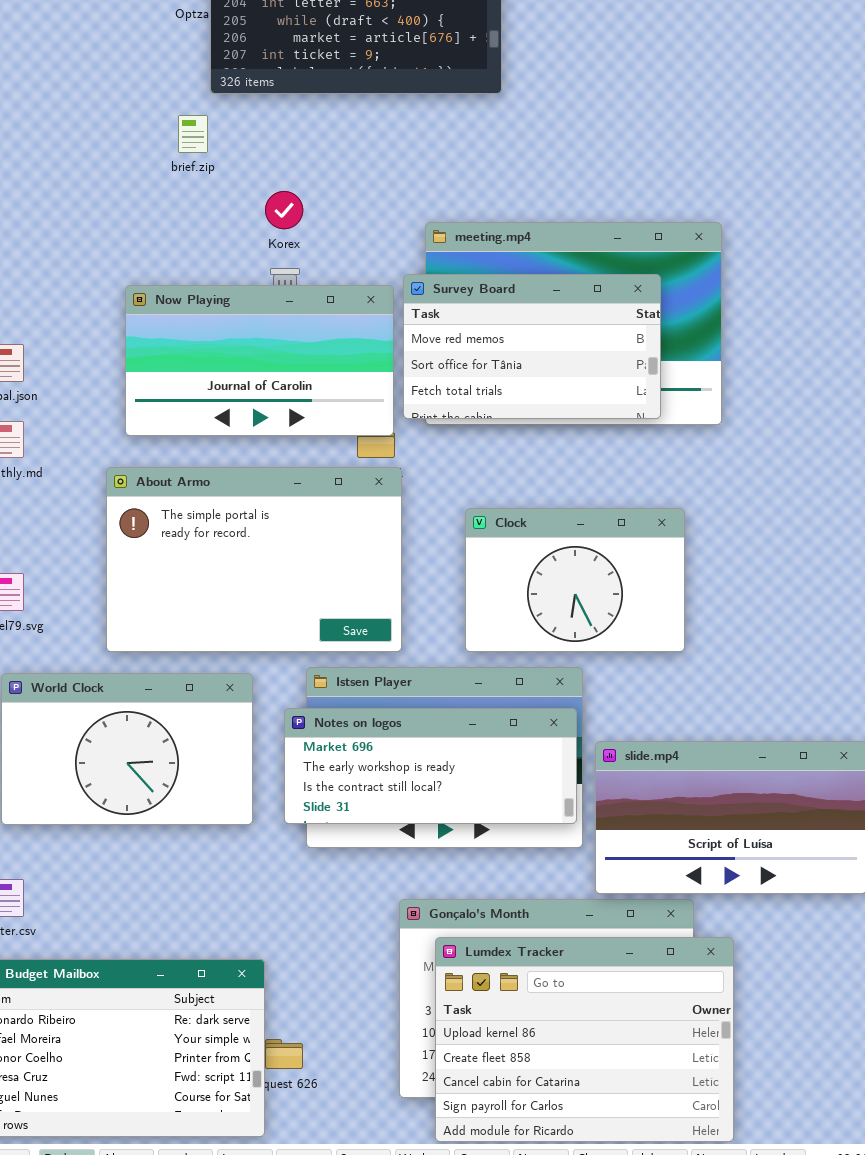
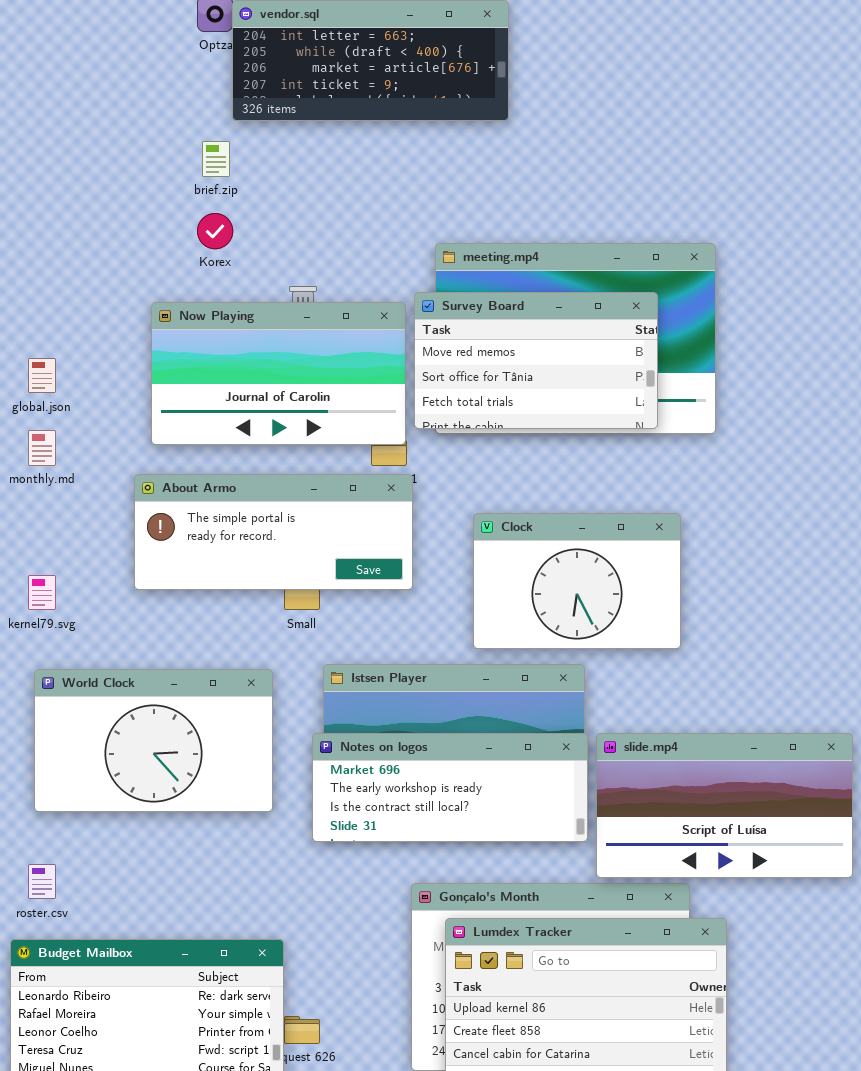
Korex: [265,191,303,229] -> [197,213,233,249], moved
About Armo: [106,467,402,652] -> [134,474,413,590], resized
Notes on logos: [284,708,577,824] -> [312,733,588,842], moved

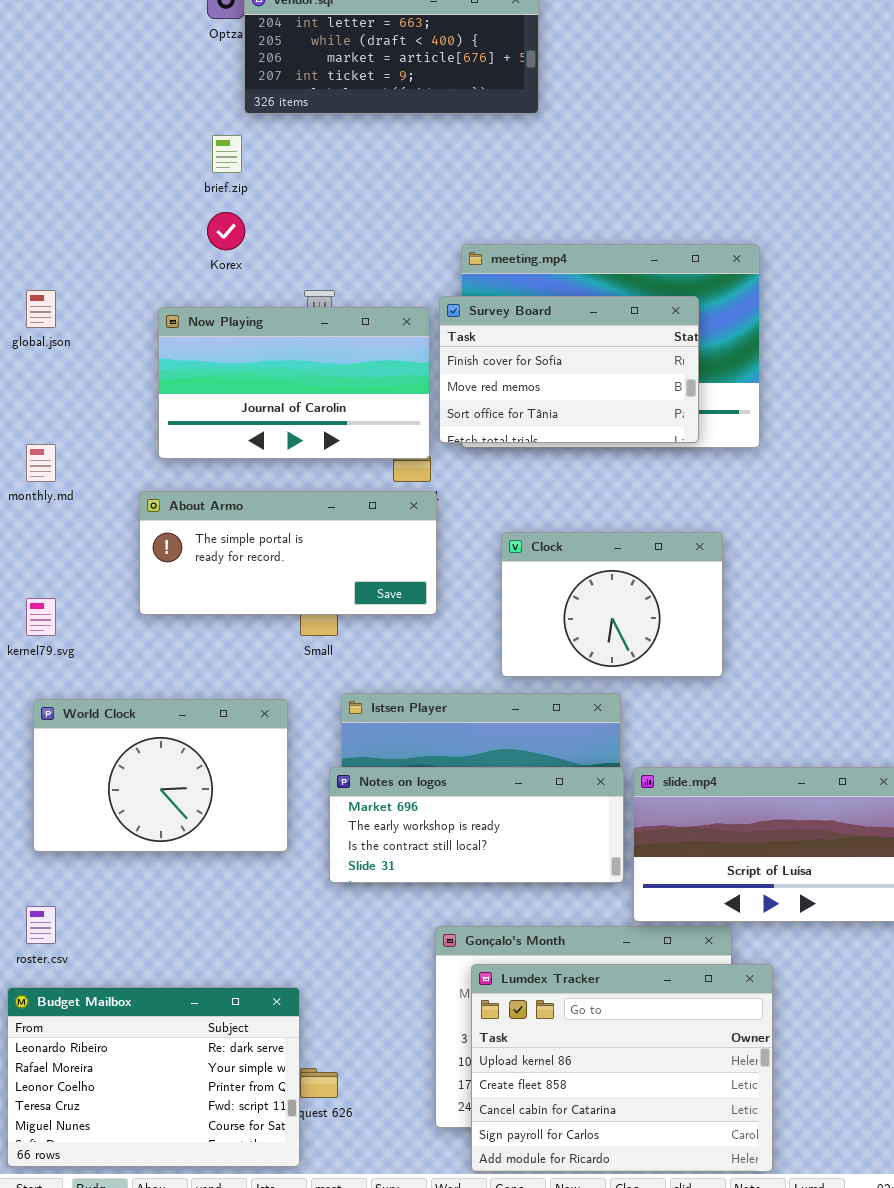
Survey Board: [414,292,658,429] -> [439,296,699,443], scrolled up 1 row
global.json: [28,358,56,393] -> [26,290,56,328], moved

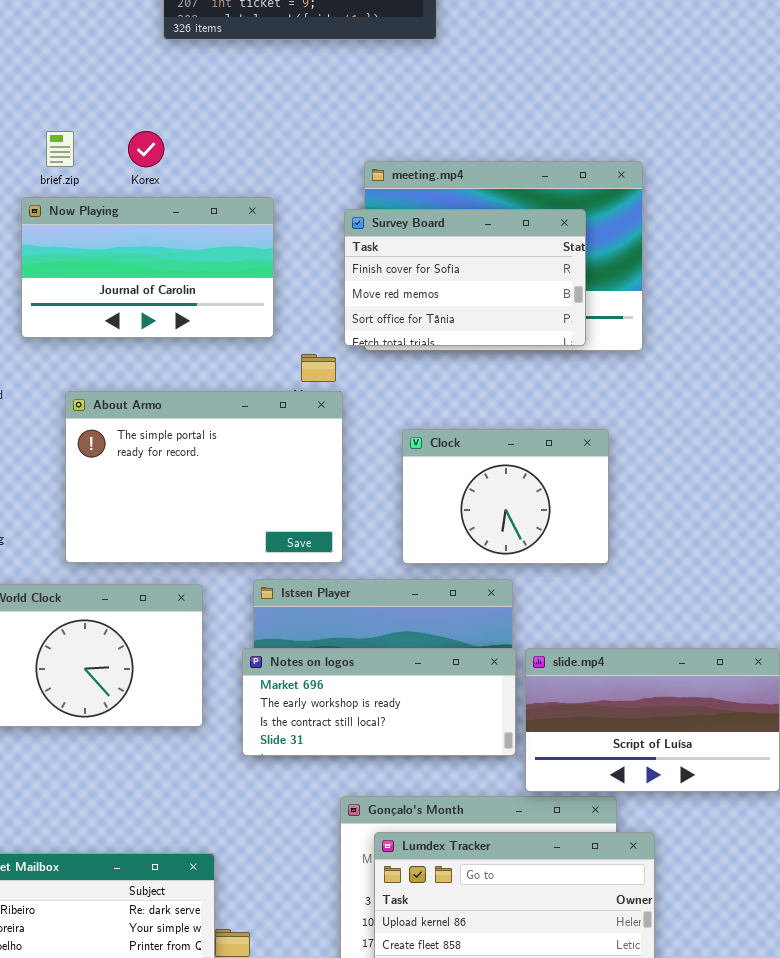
brief.zip: [212,135,242,173] -> [46,131,74,167], moved
Now Playing: [158,307,430,459] -> [21,197,274,338], moved
About Armo: [139,491,437,615] -> [65,391,343,563], resized

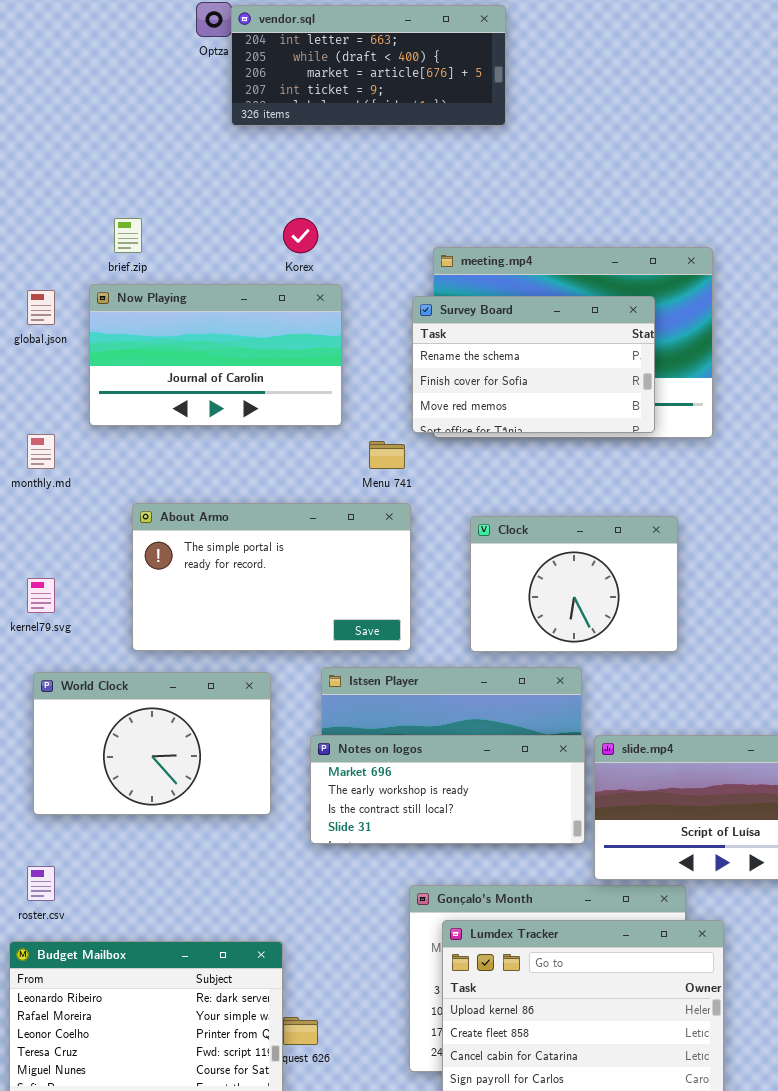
Korex: [128,131,164,167] -> [283,218,318,253], moved
Survey Board: [344,209,586,346] -> [412,296,655,433], scrolled up 1 row
About Armo: [65,391,343,563] -> [132,503,411,651], resized

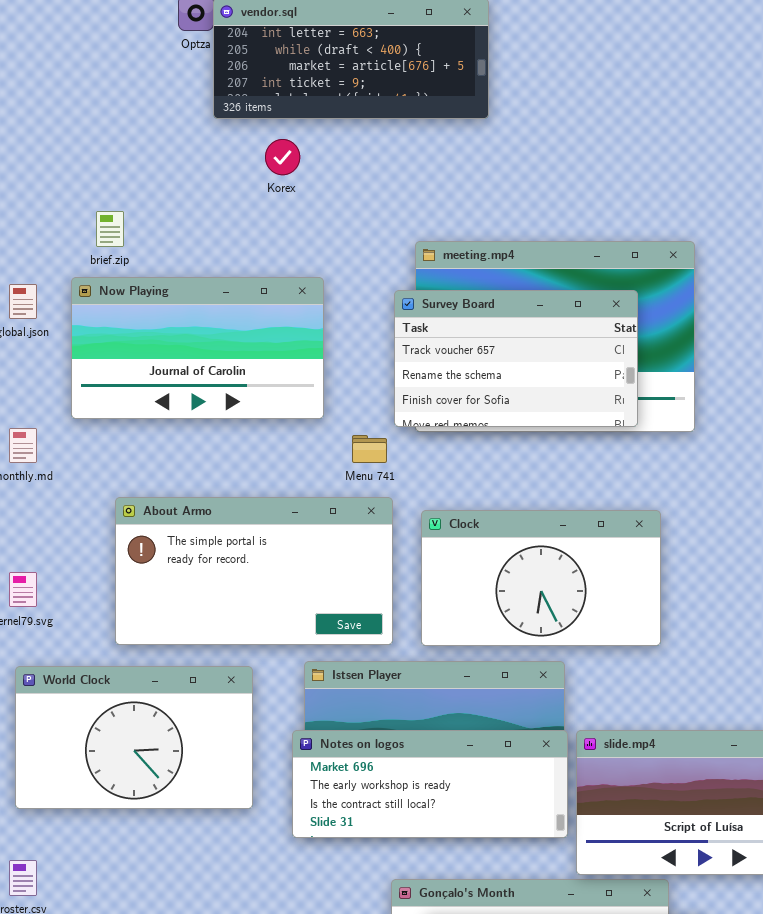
Korex: [283,218,318,253] -> [265,139,300,175], moved
Survey Board: [412,296,655,433] -> [394,290,638,427], scrolled up 1 row
Clock: [470,516,678,652] -> [421,510,661,646], resized

